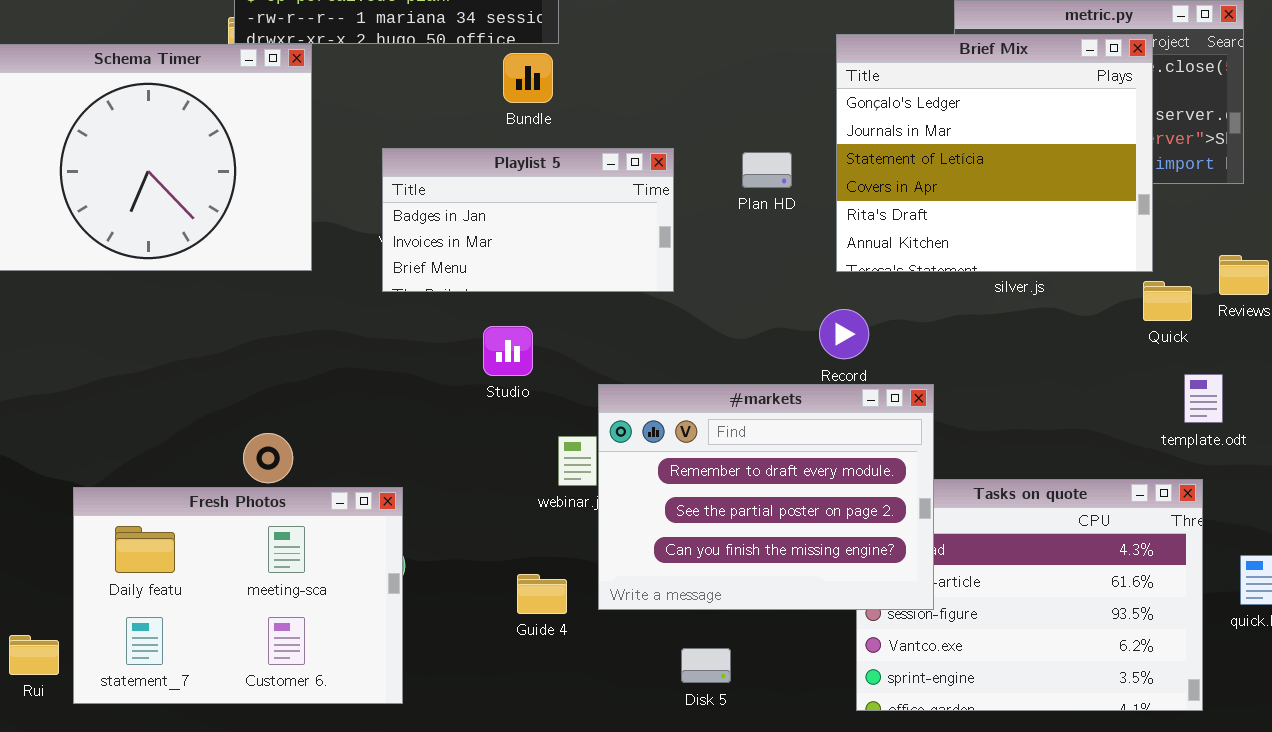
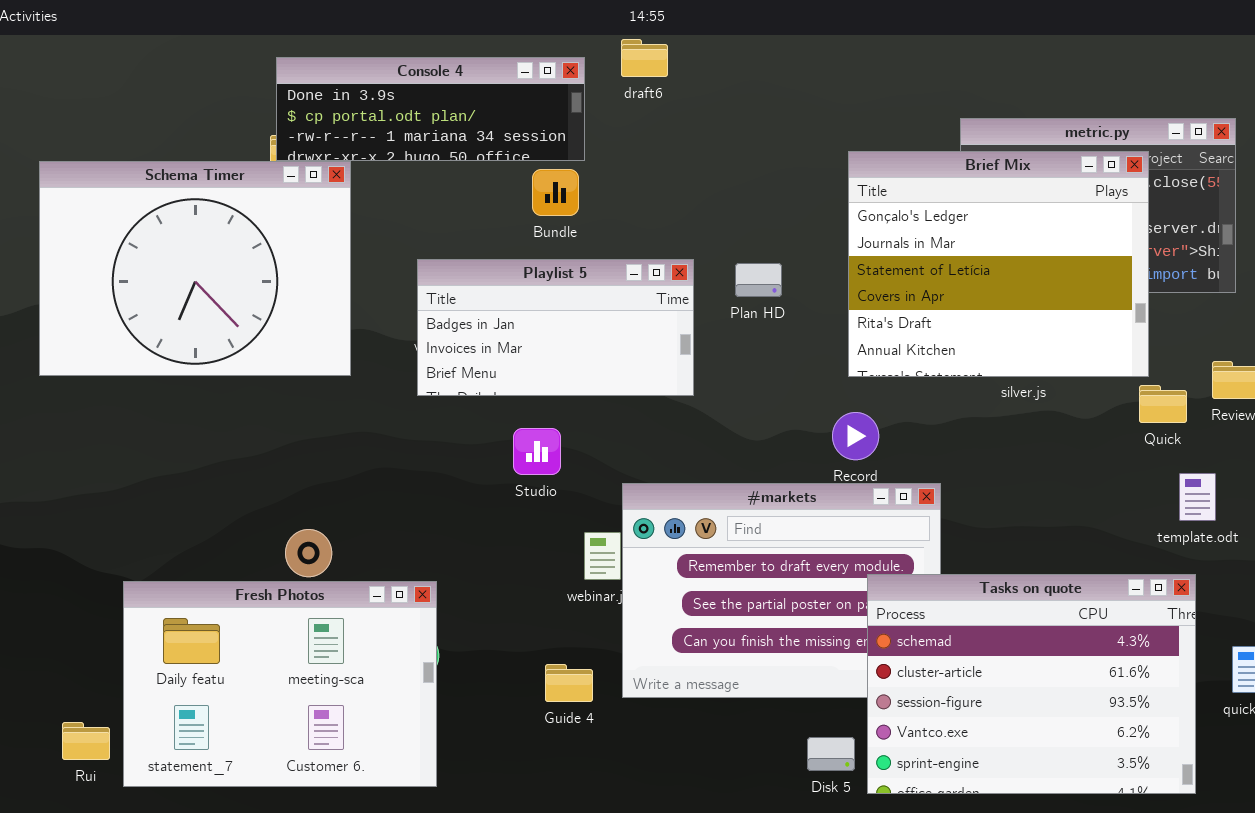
Plan HD: [742,152,792,188] -> [735,263,782,297], moved
Tasks on quote: [856,479,1203,711] -> [867,574,1196,794], raised
Disk 5: [681,648,731,683] -> [807,737,855,771], moved

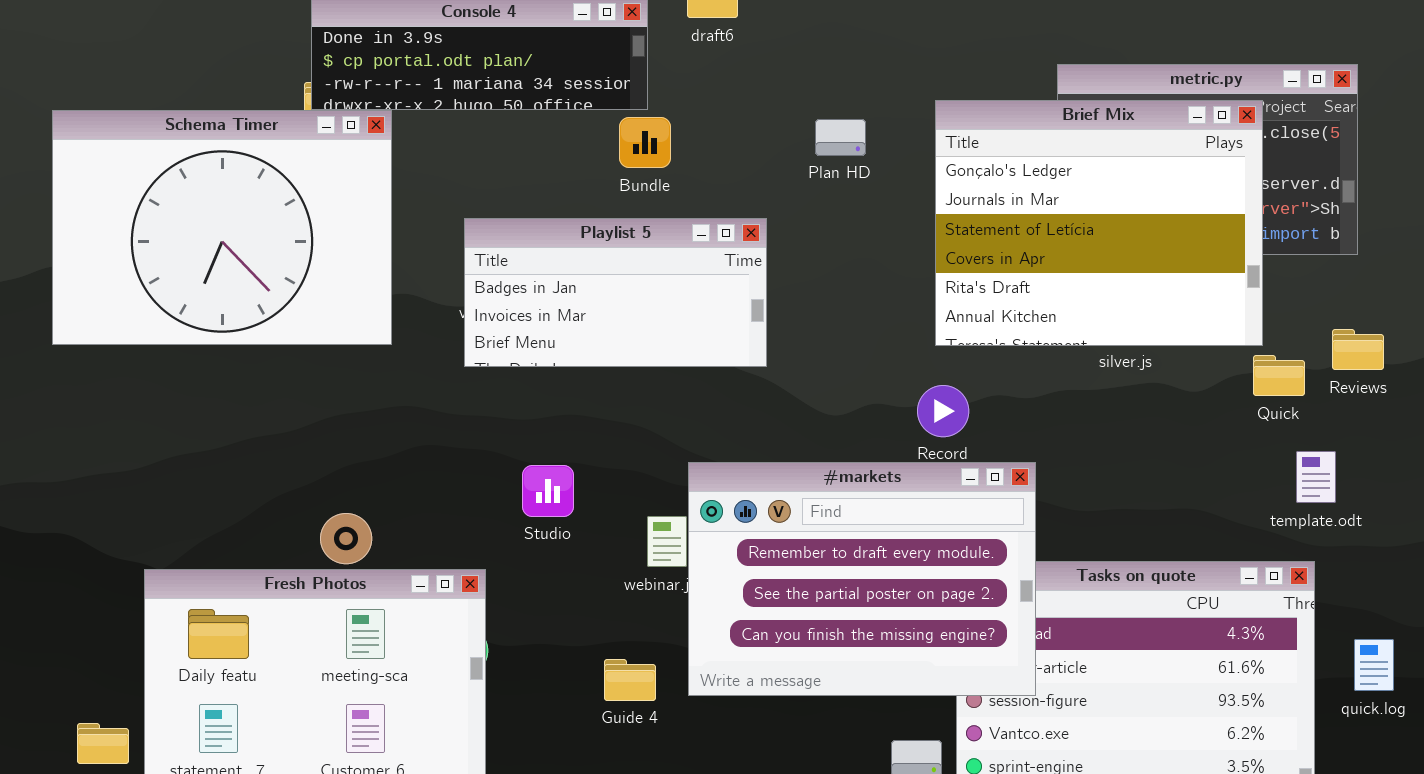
Bundle: [532,169,579,216] -> [619,117,671,168], moved
Plan HD: [735,263,782,297] -> [815,119,866,156], moved
Studio: [513,428,561,475] -> [522,465,574,517], moved
#markets: [622,483,941,698] -> [688,462,1036,696], raised

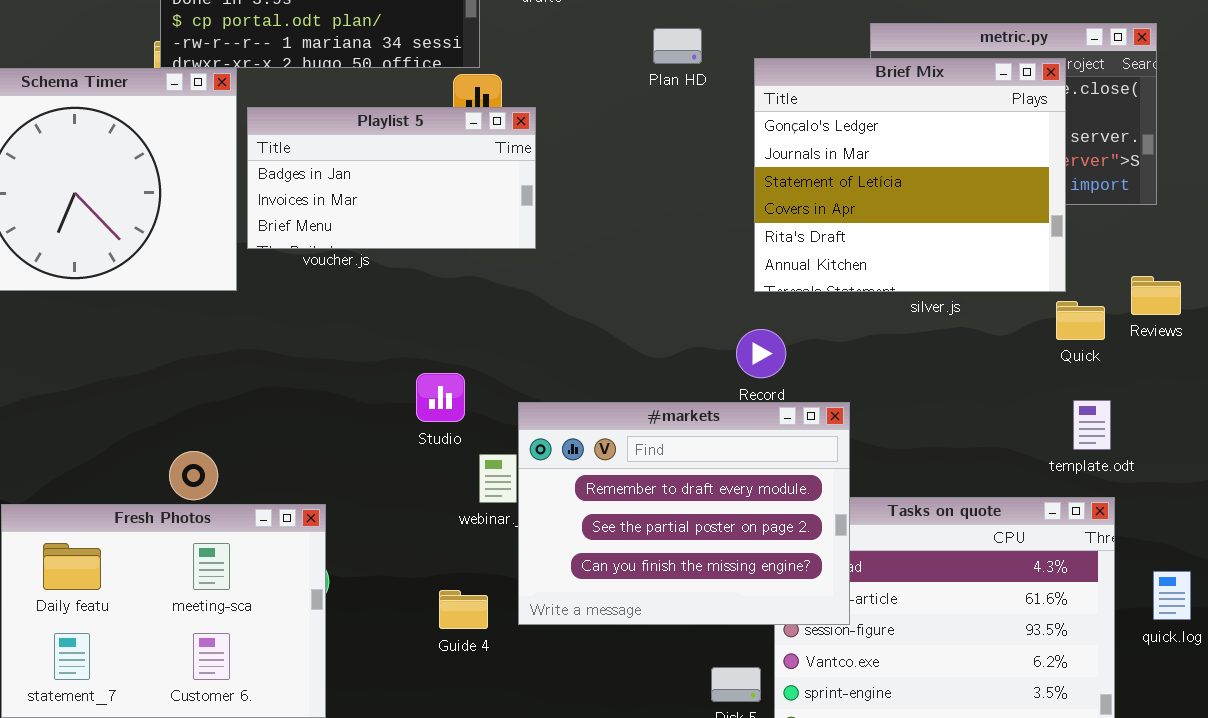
Plan HD: [815,119,866,156] -> [653,28,702,64], moved
Playlist 5: [464,218,767,367] -> [247,107,536,249], moved
template.odt: [1296,451,1336,503] -> [1073,400,1111,450], moved
Studio: [522,465,574,517] -> [416,373,465,422], moved

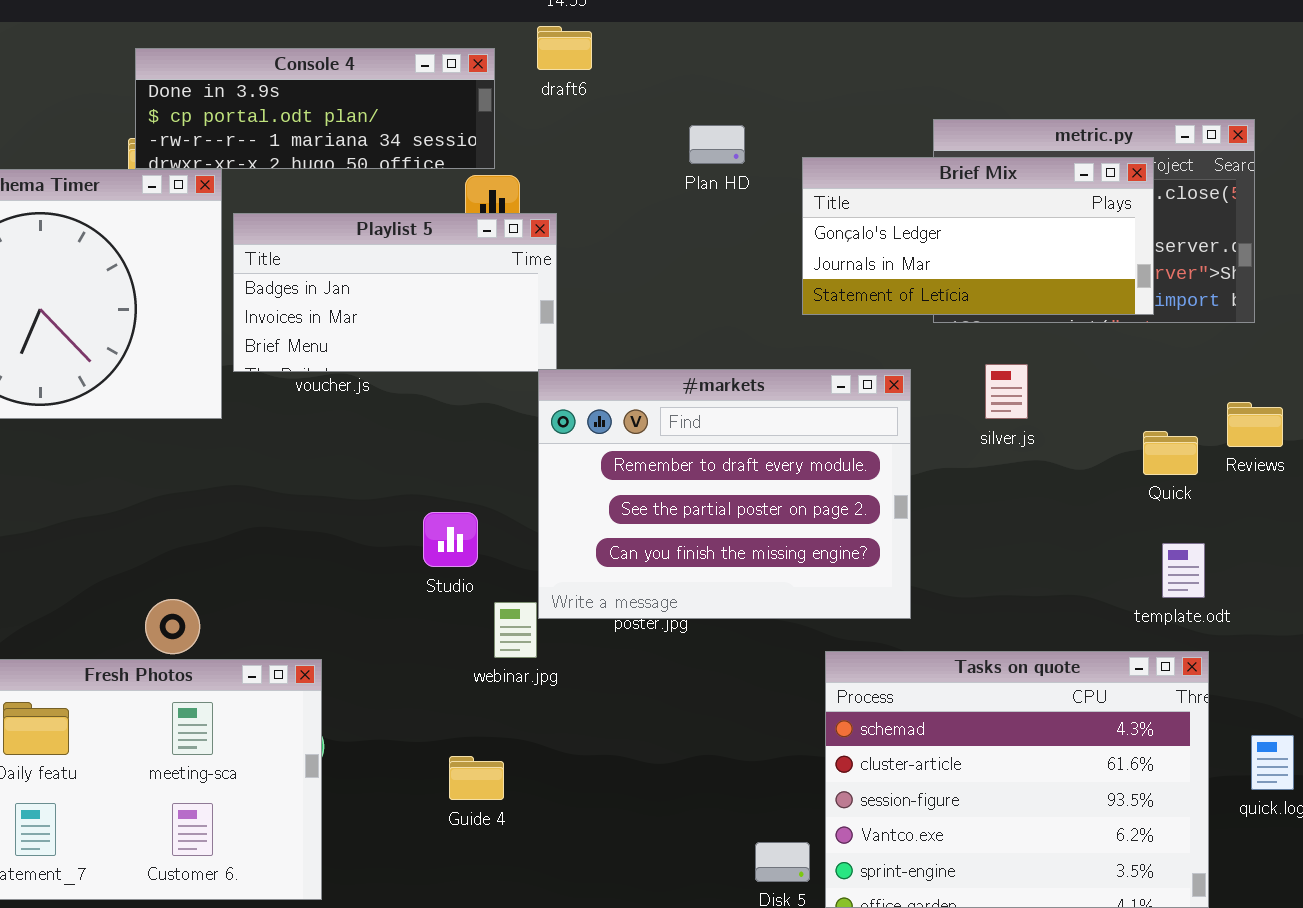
Brief Mix: [754,58,1066,292] -> [802,157,1154,315], resized
#markets: [518,402,850,625] -> [538,369,911,619], moved

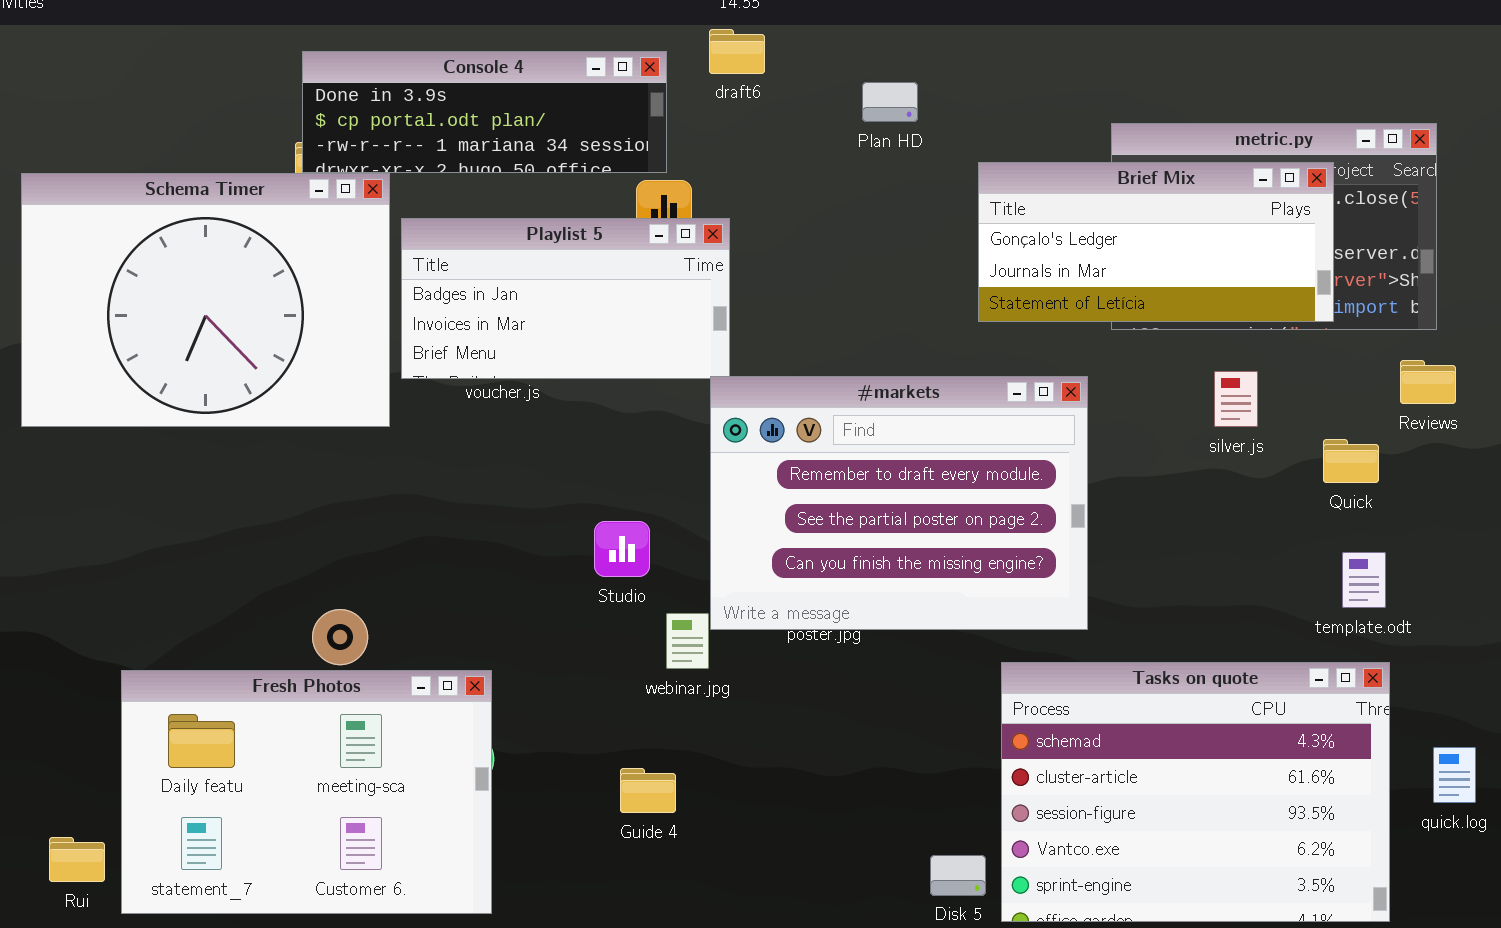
Plan HD: [689,125,745,164] -> [862,82,918,122], moved
silver.js: [985,364,1028,419] -> [1214,371,1258,427], moved
Reviews: [1227,402,1283,447] -> [1400,360,1456,404], moved

